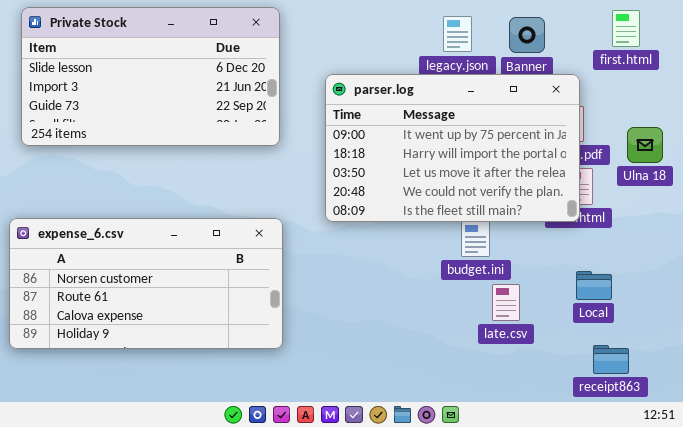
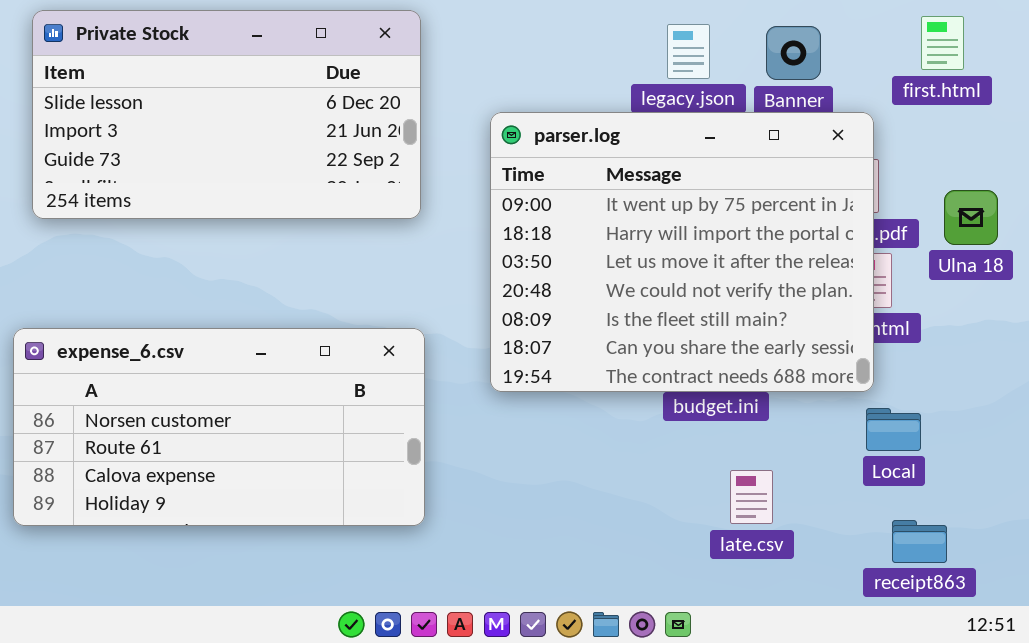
parser.log: [325,74,580,222] -> [490,112,874,392], resized
late.csv: [492,284,520,321] -> [730,470,773,524], moved

